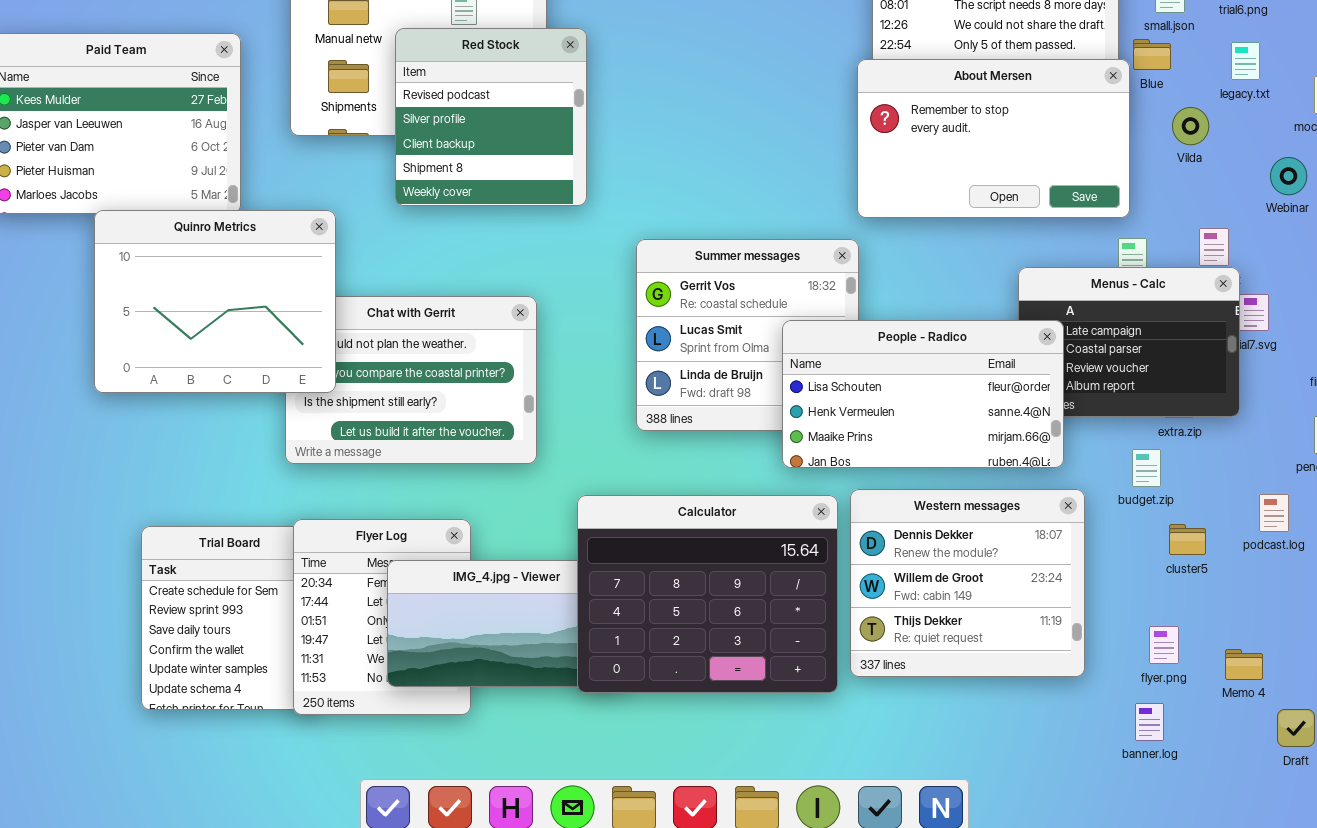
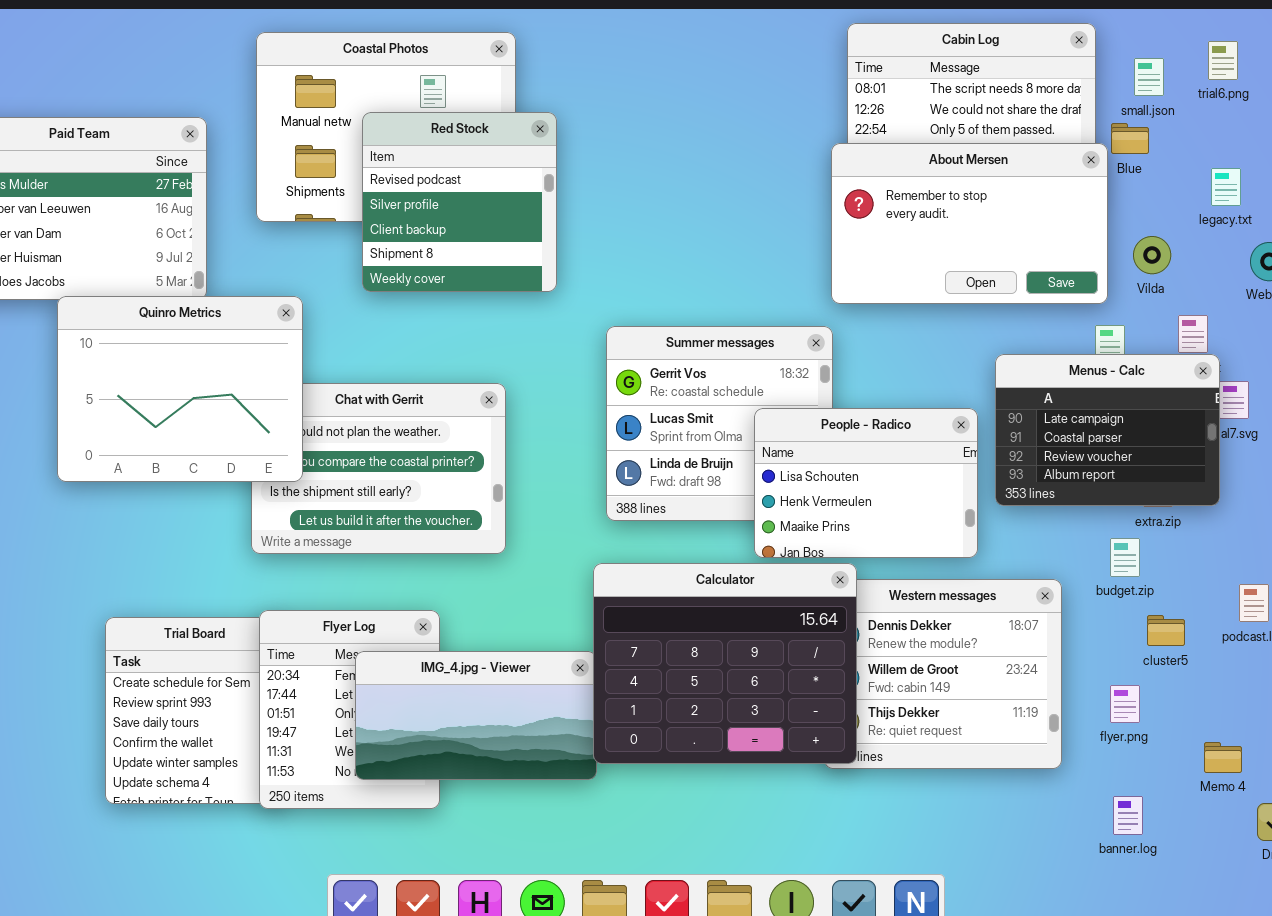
legacy.txt: [1231,42,1260,80] -> [1211,168,1241,206], moved
Vilda: [1172,107,1209,145] -> [1133,236,1171,274], moved
People - Radico: [782,320,1064,468] -> [754,408,978,558], resized
Calculator: [577,495,838,693] -> [593,563,857,764], moved
flyer.png: [1149,626,1179,664] -> [1110,685,1140,723], moved

